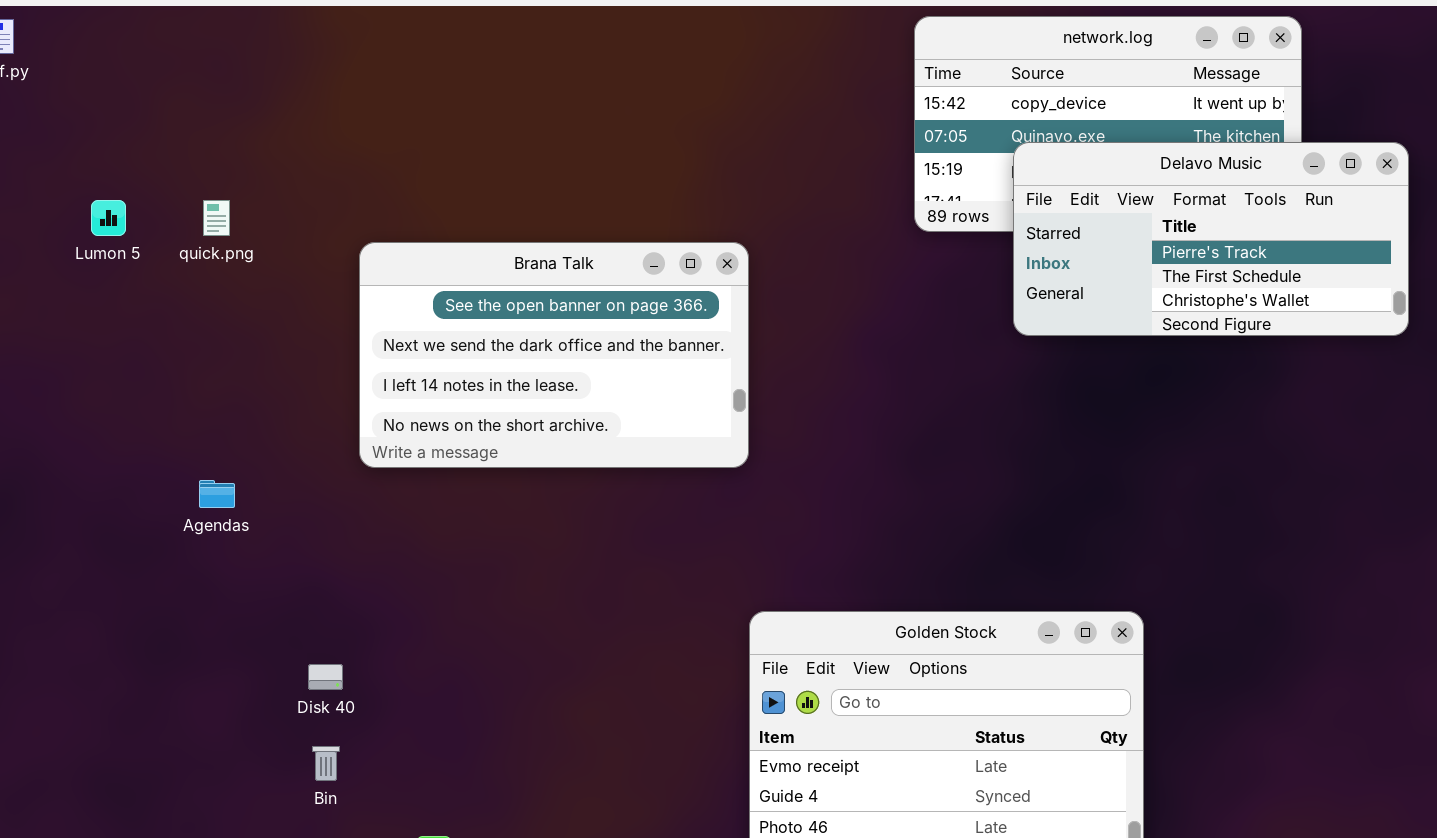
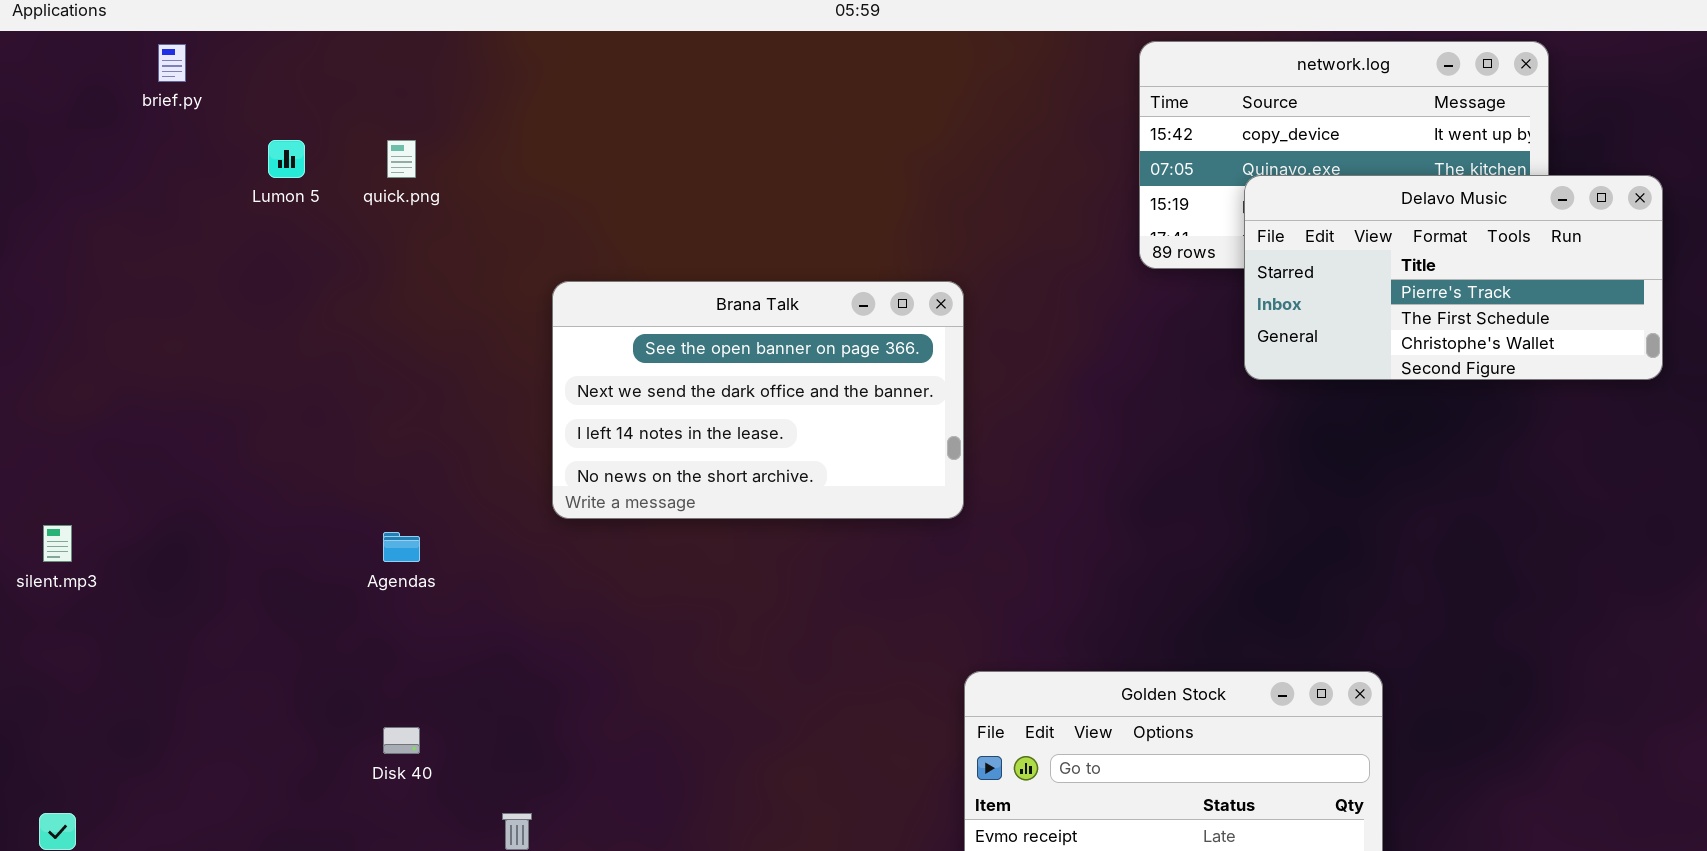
Lumon 5: [91,200,126,236] -> [268,140,305,178], moved
quick.png: [203,200,230,236] -> [387,140,416,178], moved
Disk 40: [308,664,343,690] -> [383,727,420,754], moved

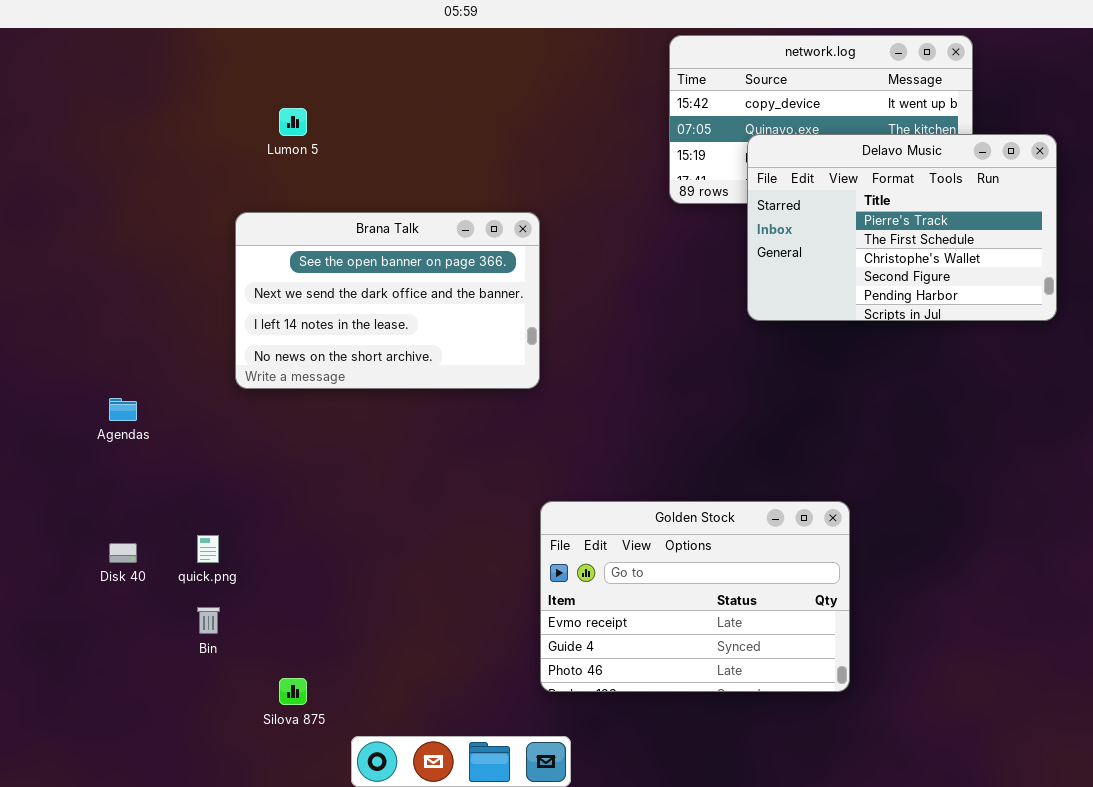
Lumon 5: [268,140,305,178] -> [279,108,307,136], moved
quick.png: [387,140,416,178] -> [197,535,219,563], moved
Delavo Music: [1244,175,1663,380] -> [747,134,1057,321], resized

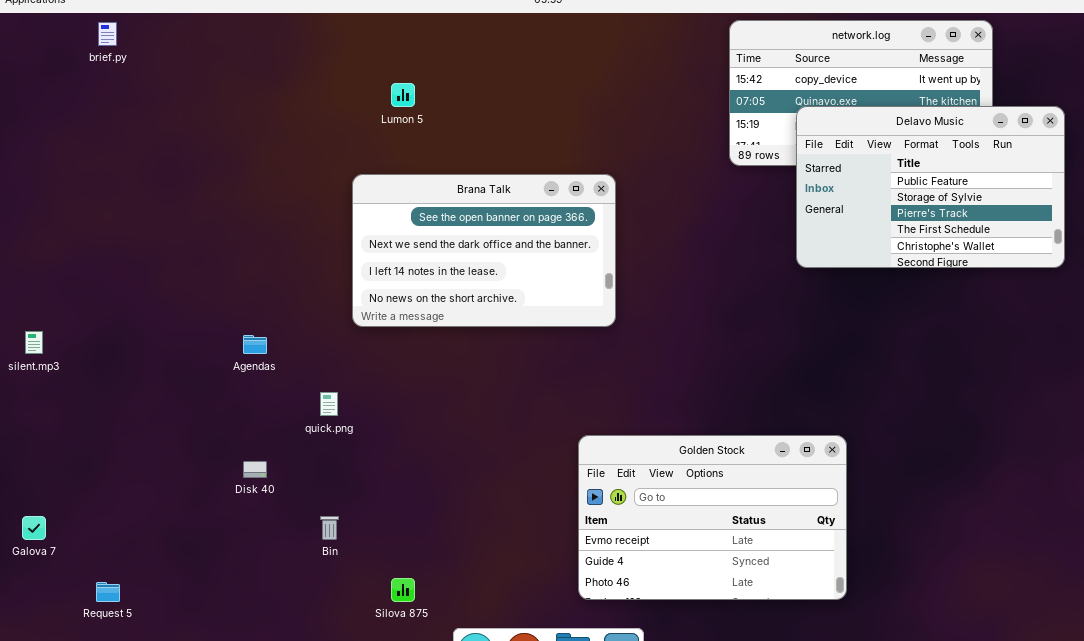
Delavo Music: [747,134,1057,321] -> [796,106,1065,268], scrolled up 2 rows
Golden Stock: [540,501,850,692] -> [578,435,847,600], moved
quick.png: [197,535,219,563] -> [320,392,338,416], moved

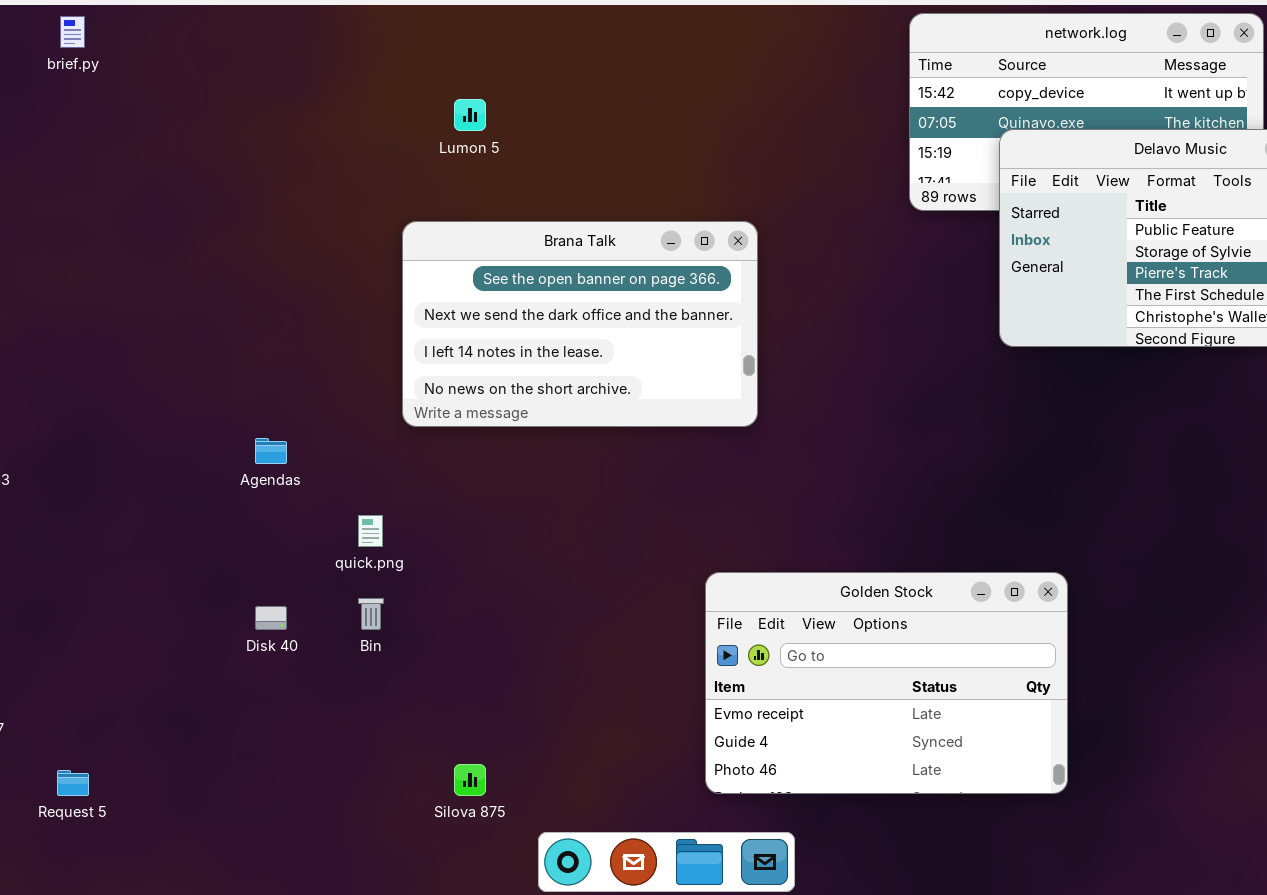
Bin: [320,516,339,540] -> [358,598,384,630], moved

